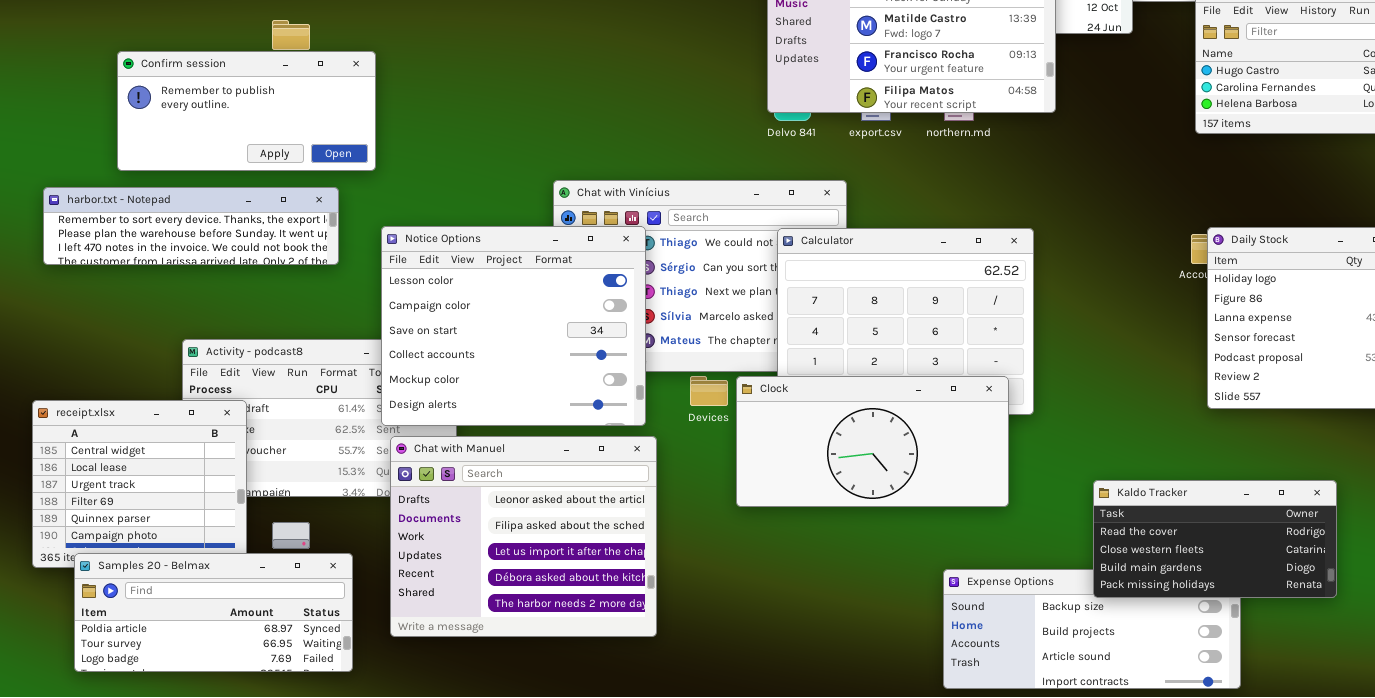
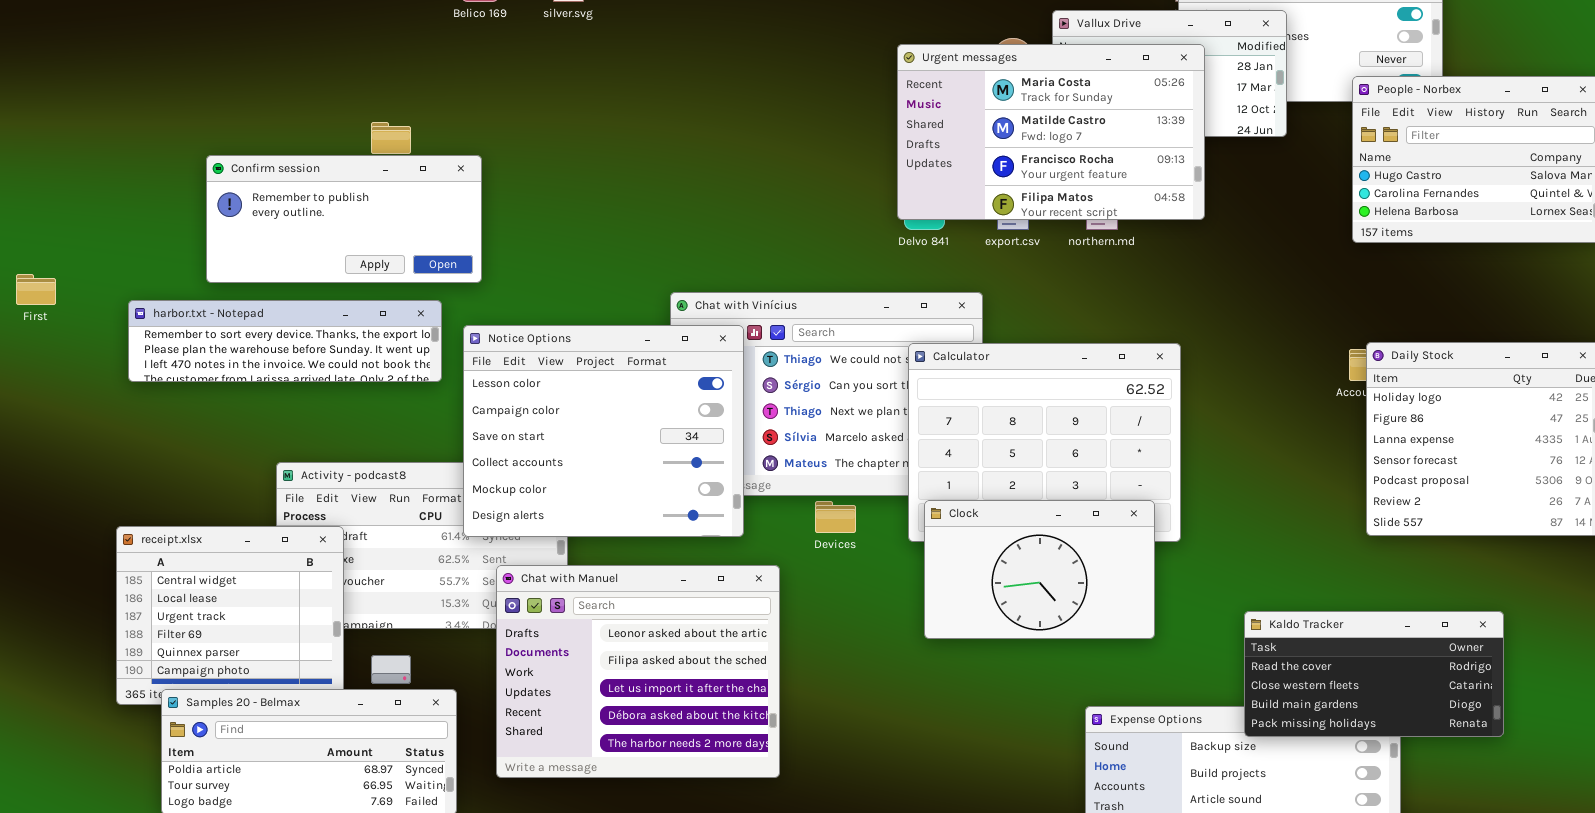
Notice Options: [381,226,646,426] -> [463,325,744,537], moved
Clock: [736,376,1009,507] -> [924,500,1155,639], resized

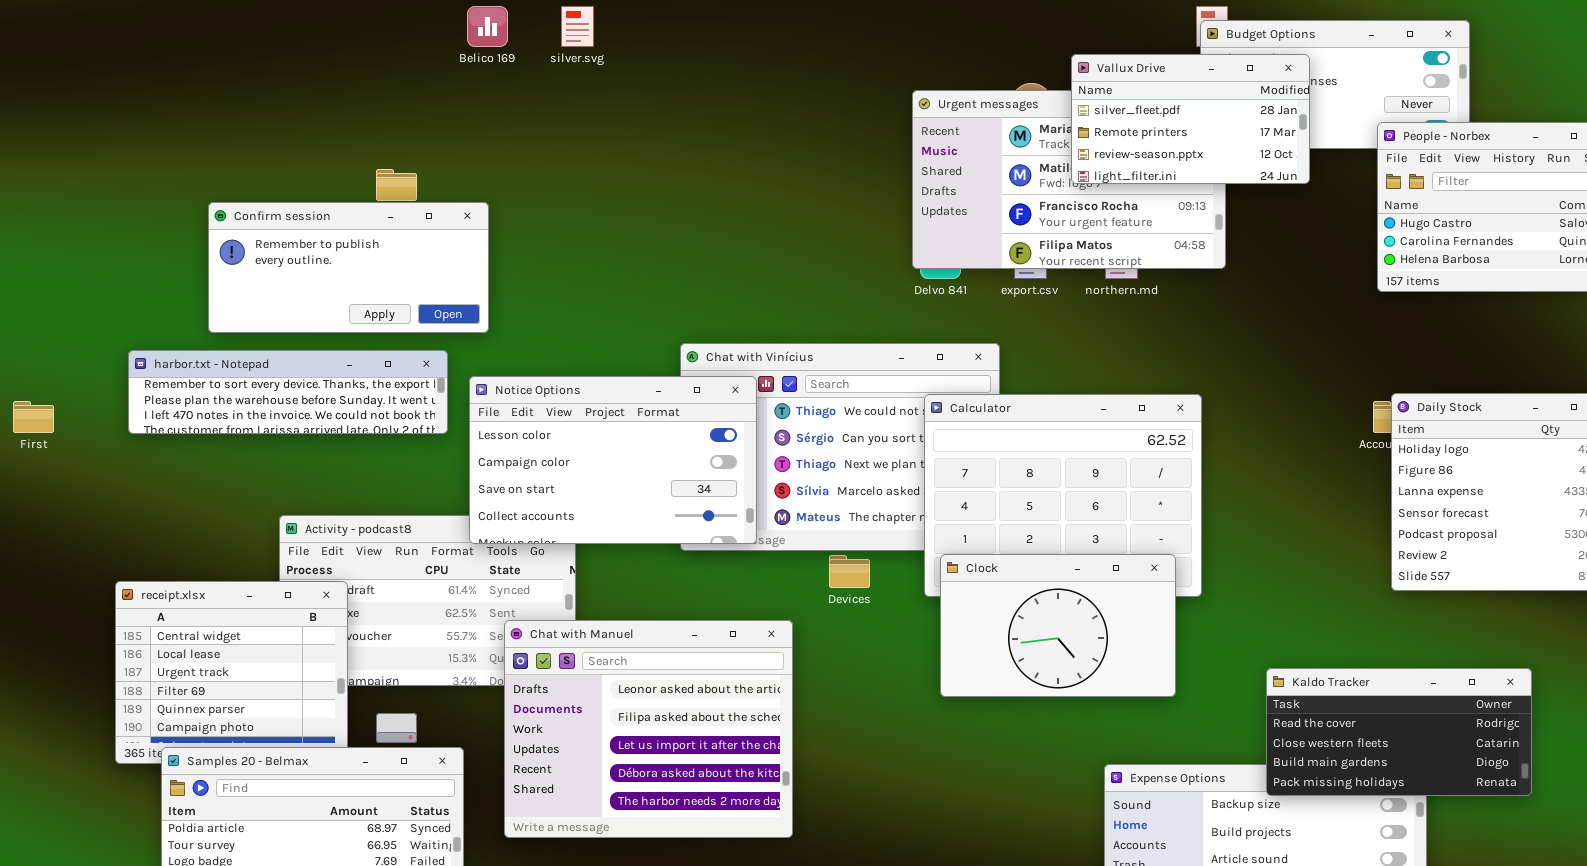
Vallux Drive: [1052,10,1287,137] -> [1071,54,1310,184], raised
First: [16,274,56,305] -> [13,401,54,433], moved
Notice Options: [463,325,744,537] -> [469,376,757,544], resized

